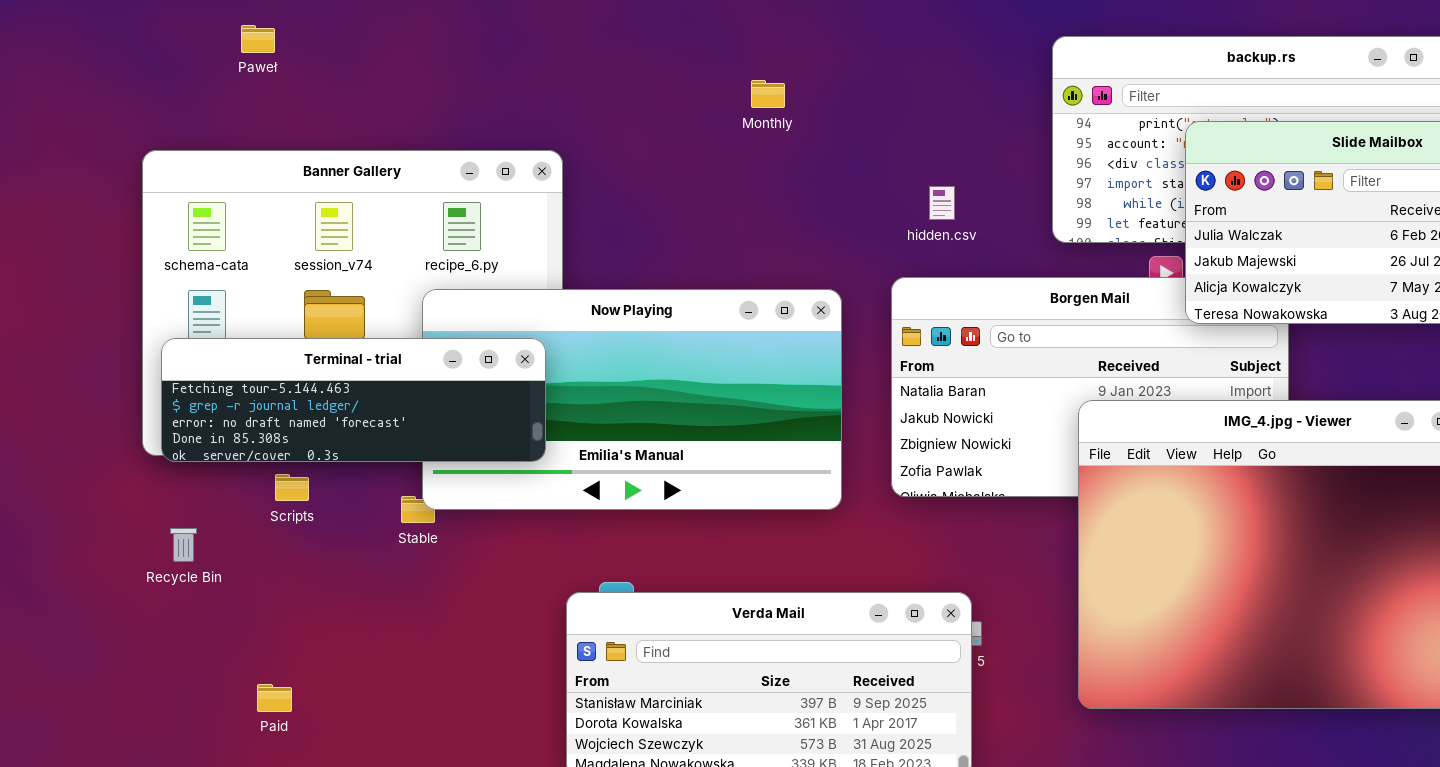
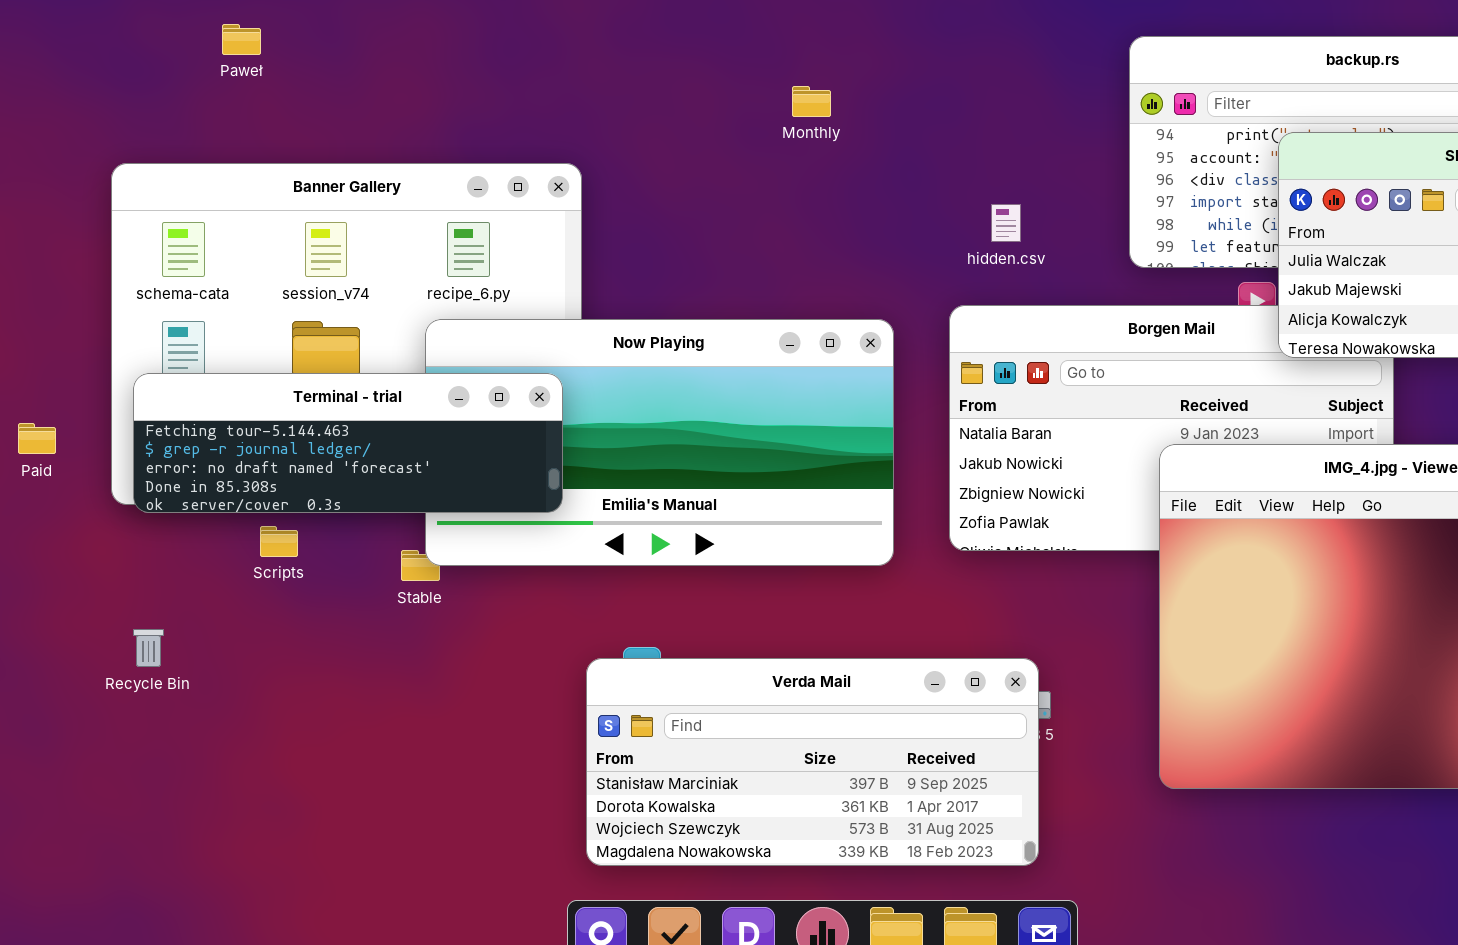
Recycle Bin: [170,528,197,562] -> [133,629,164,667], moved
Paid: [257,684,292,712] -> [18,423,56,454], moved

